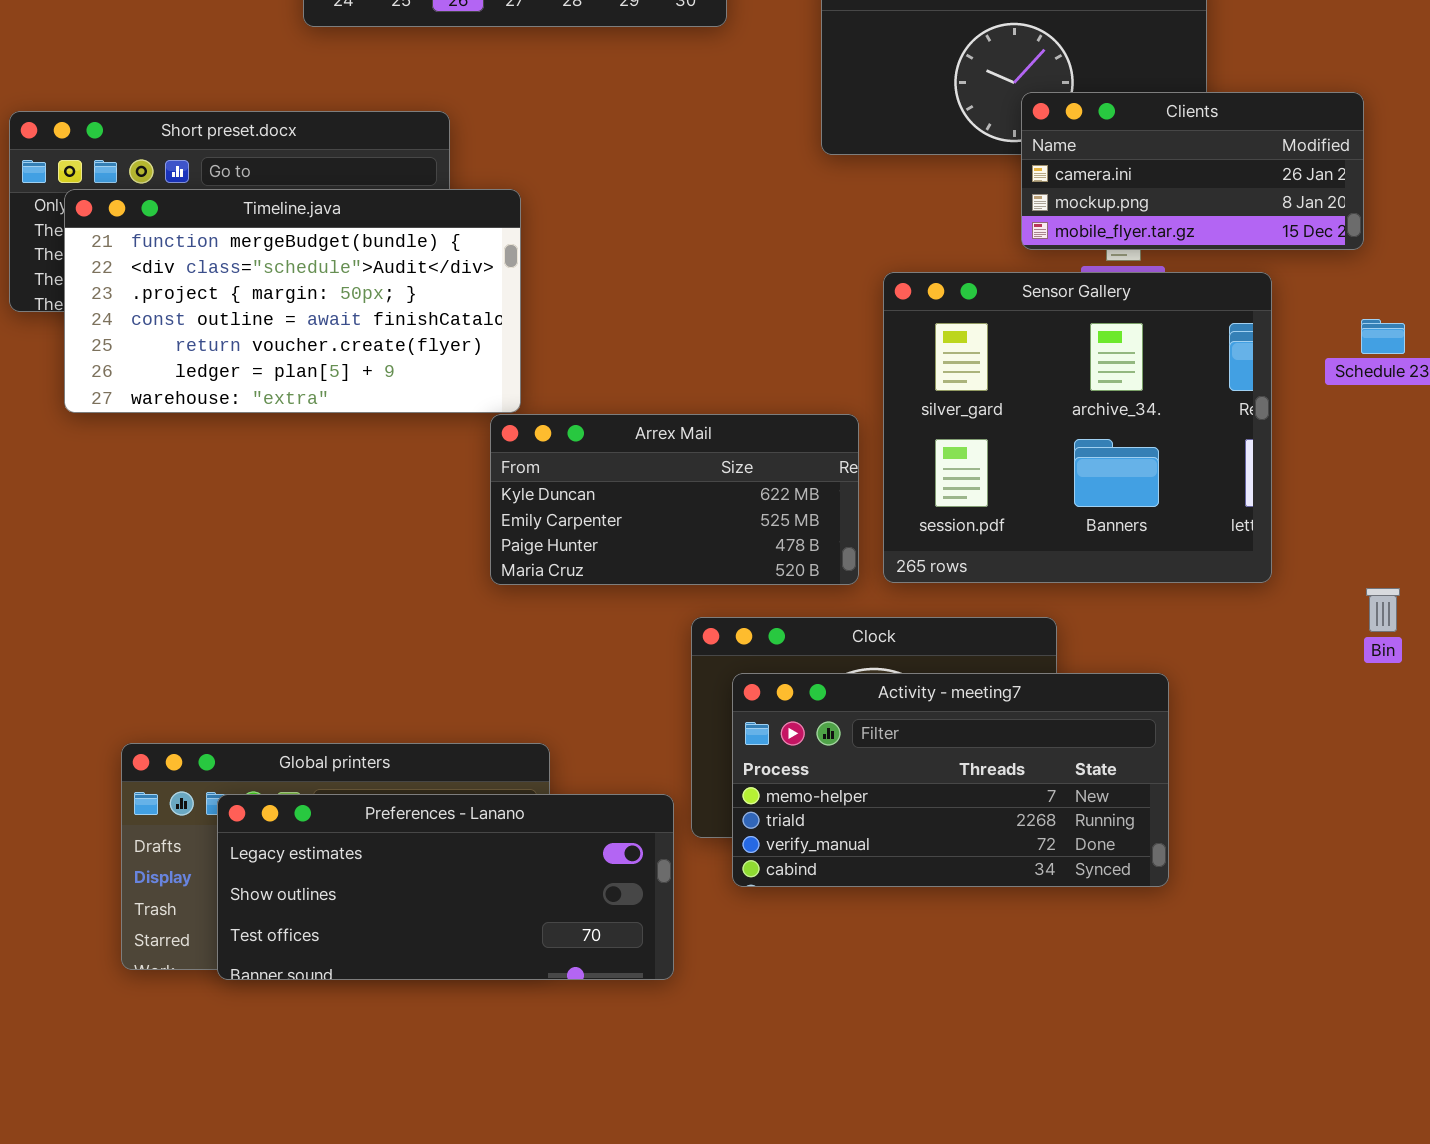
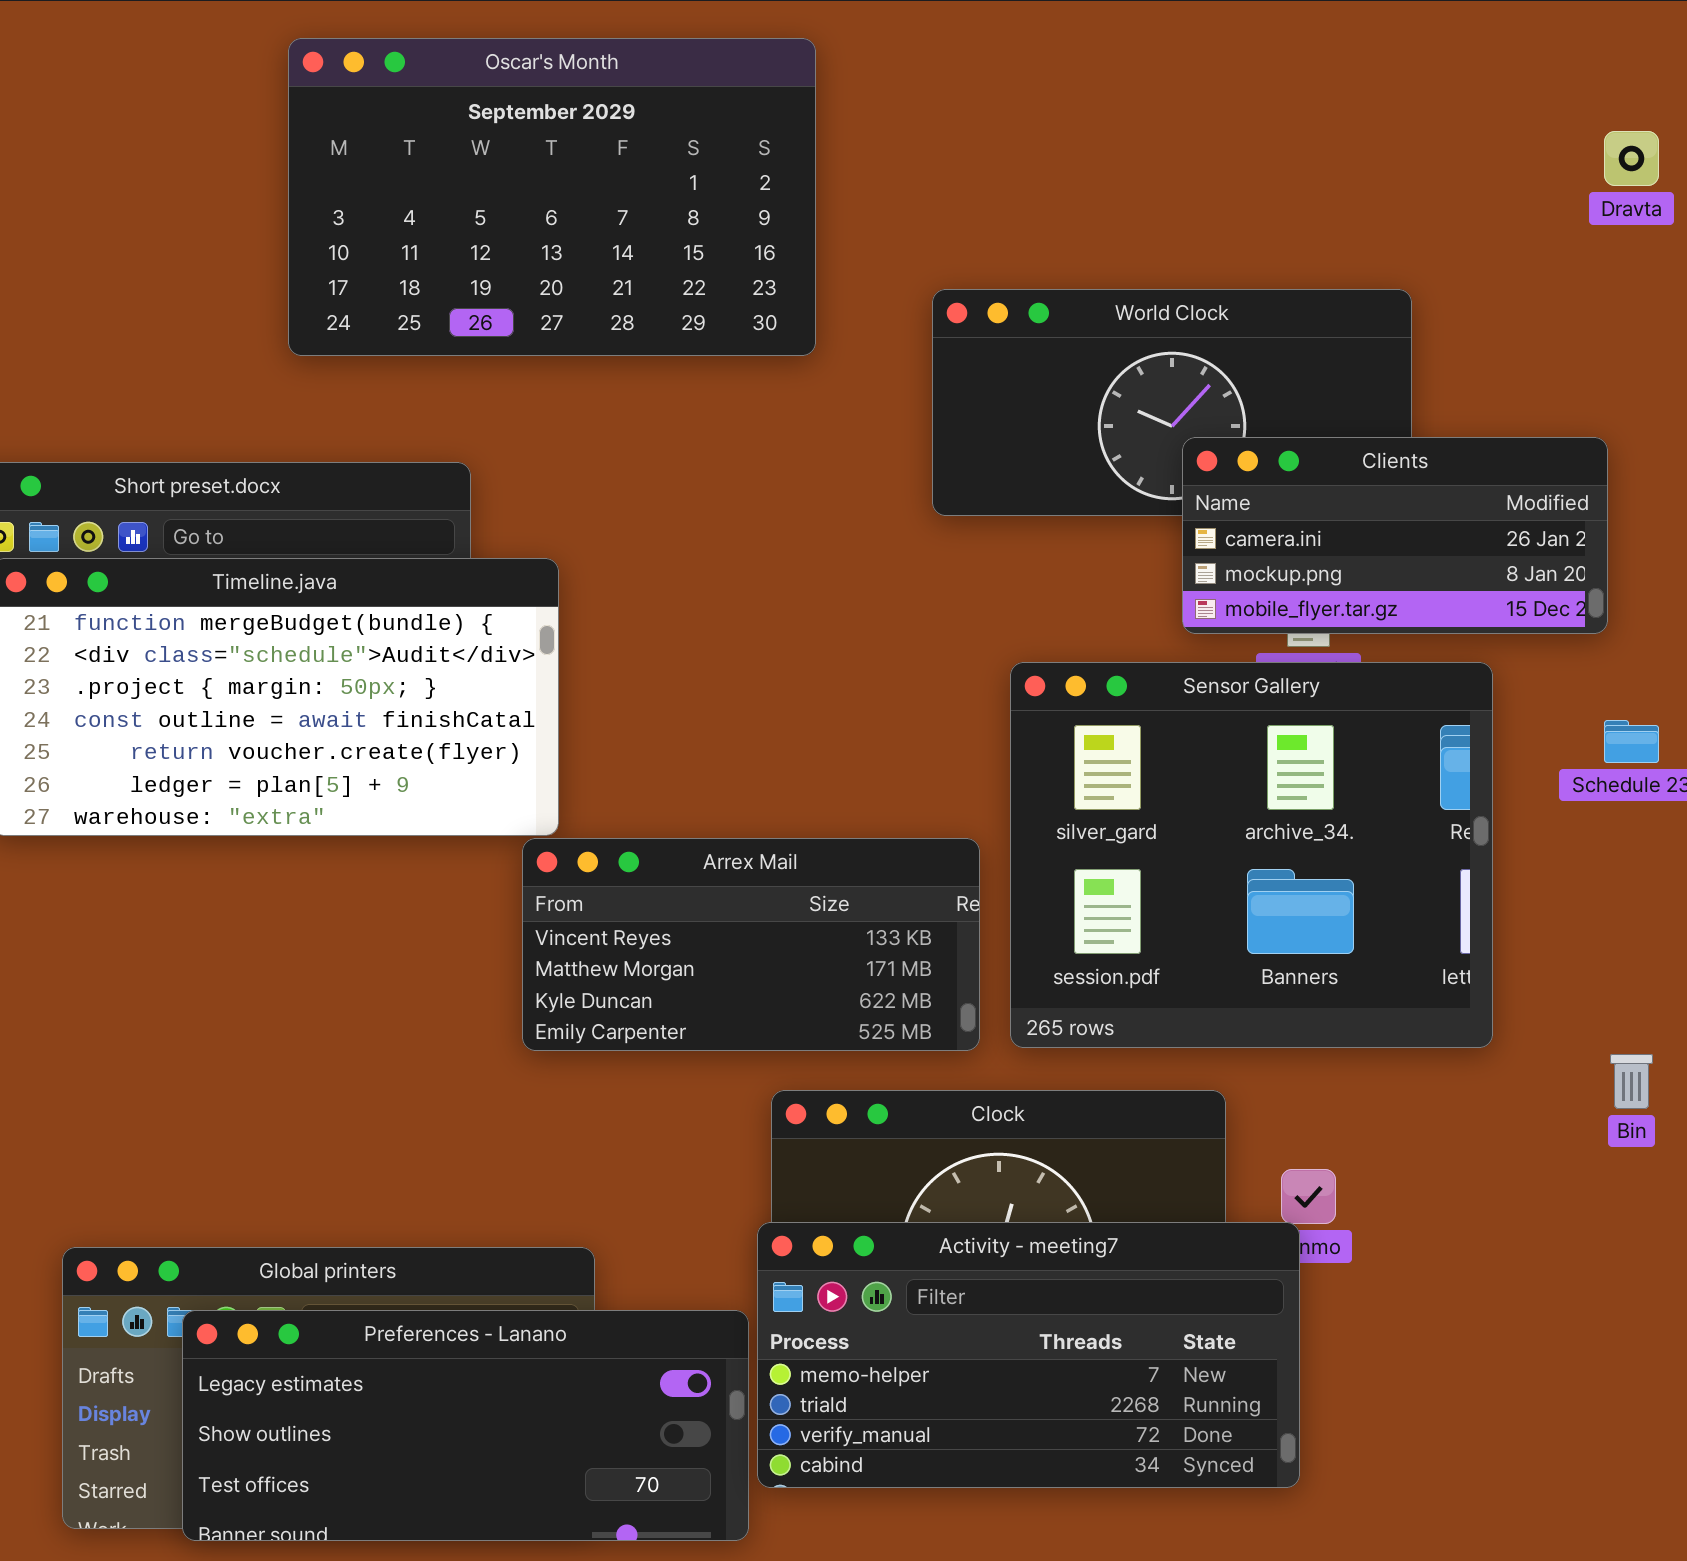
Arrex Mail: [490,414,859,585] -> [522,838,980,1051], scrolled up 2 rows
Activity - meeting7: [732,673,1169,887] -> [757,1222,1300,1488], moved

